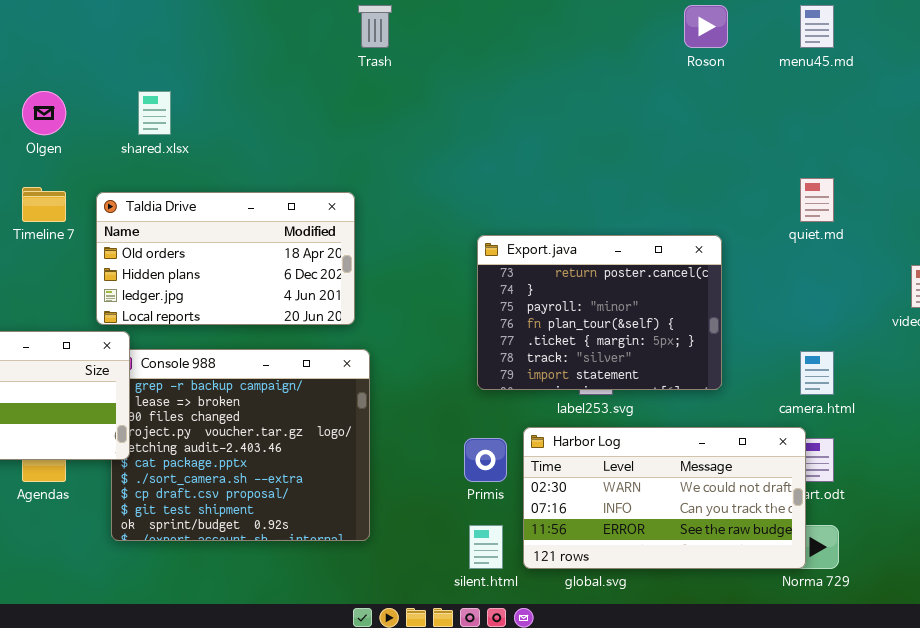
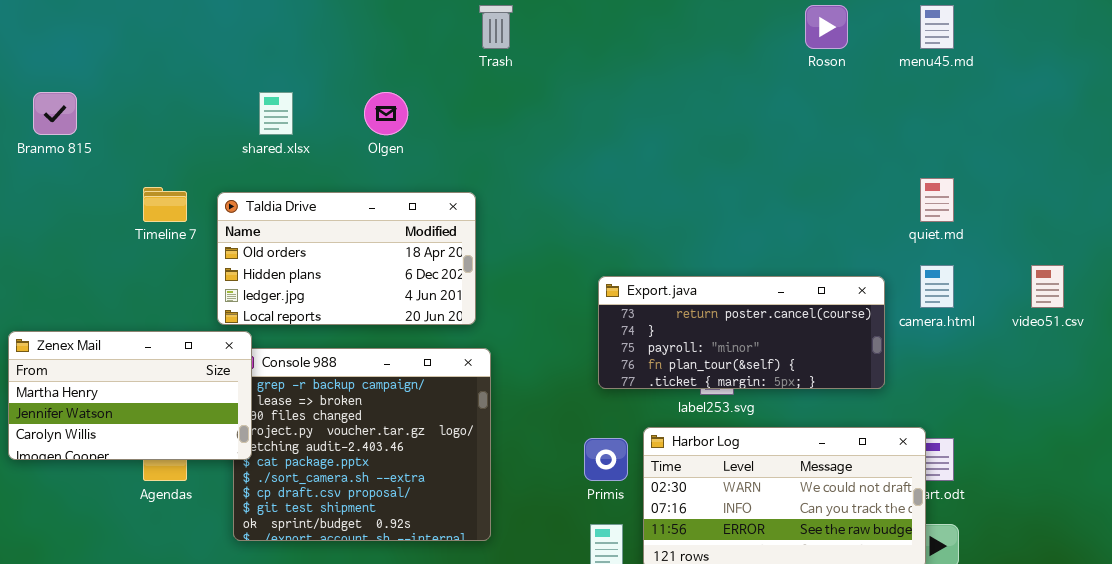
Olgen: [22,91,66,135] -> [364,92,408,135], moved
Export.java: [477,235,722,390] -> [598,276,885,389], resized
camera.html: [800,351,834,395] -> [920,265,954,308], moved

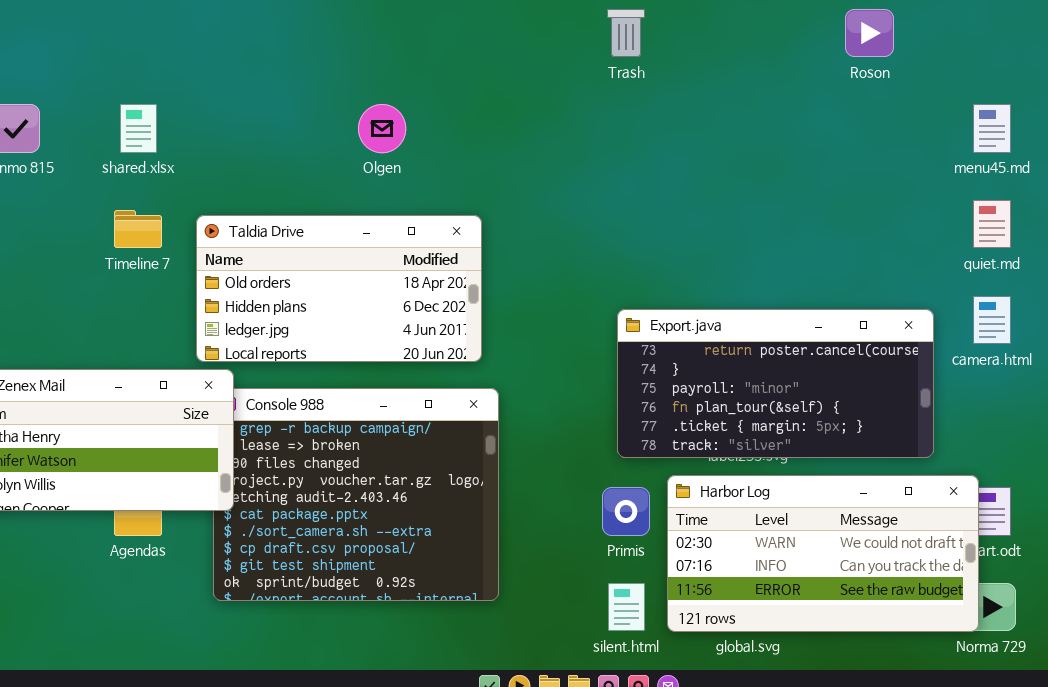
Trash: [479,5,513,49] -> [607,9,645,57], moved
menu45.md: [920,5,954,49] -> [973,104,1011,153], moved
shared.xlsx: [259,92,293,135] -> [120,104,157,153], moved
Export.java: [598,276,885,389] -> [617,309,934,458], resized

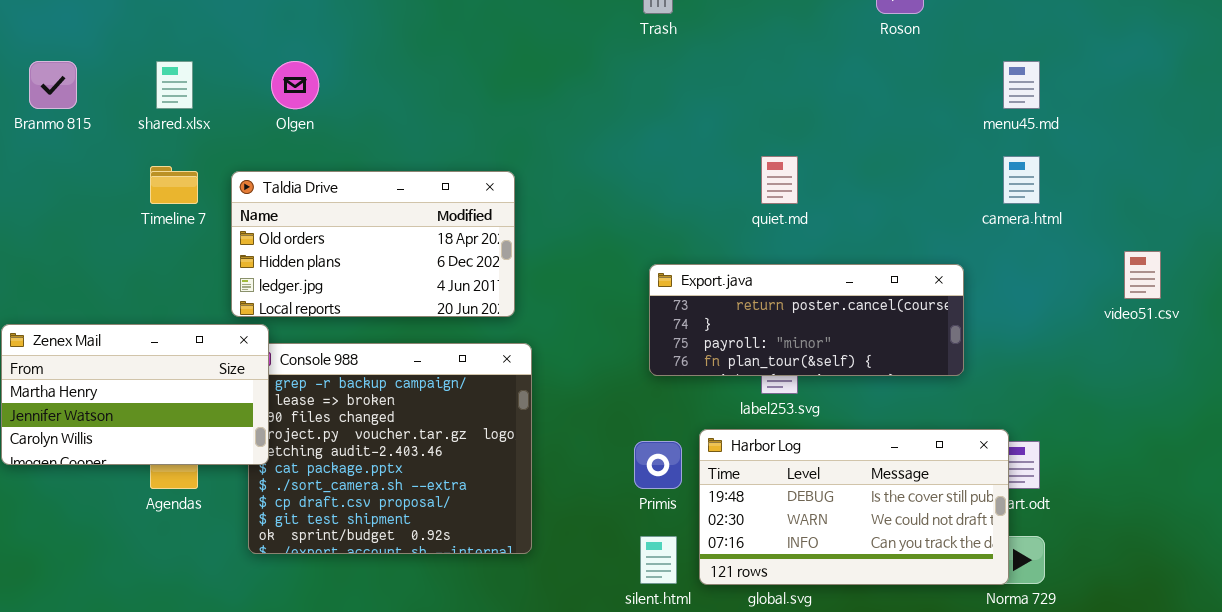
Olgen: [358,104,406,153] -> [271,61,319,109], moved
quiet.md: [973,200,1011,248] -> [761,156,798,204], moved
camera.html: [973,296,1011,344] -> [1003,156,1040,204], moved
Export.java: [617,309,934,458] -> [649,264,964,376], resized
Harbor Log: [667,475,979,632] -> [699,429,1009,585], scrolled up 1 row

